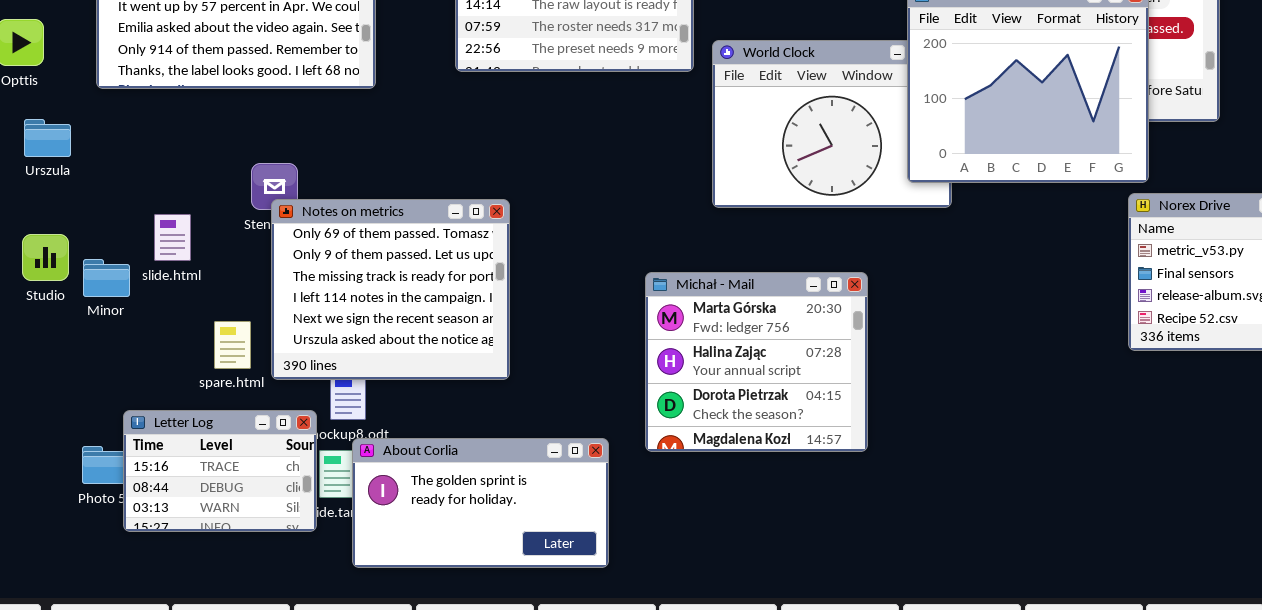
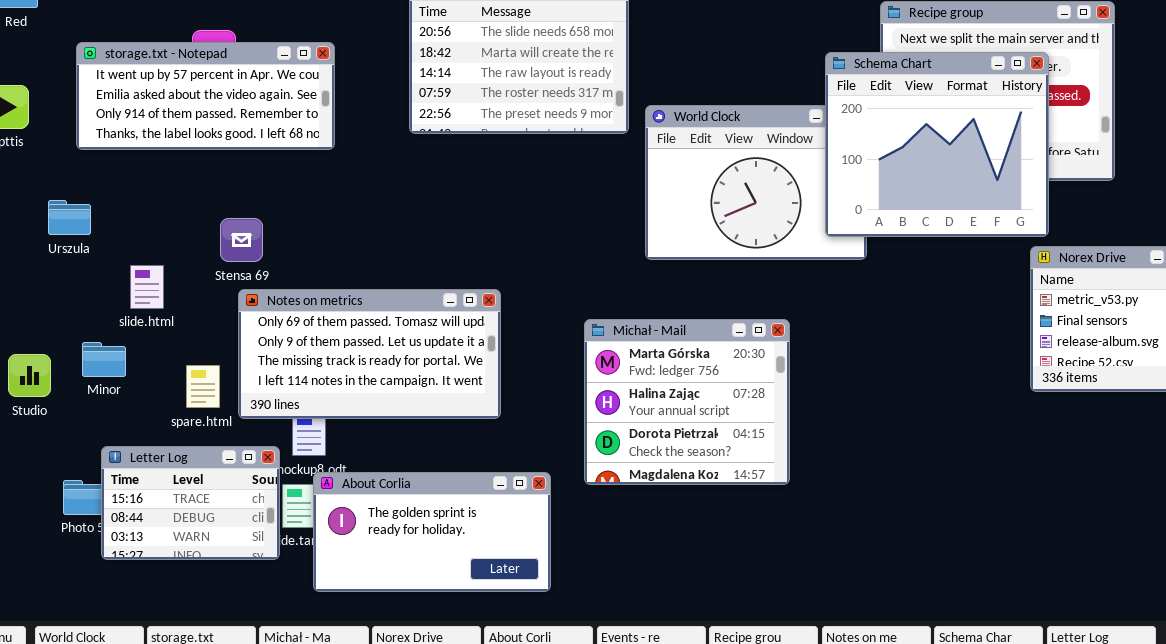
Urszula: [24,119,71,157] -> [48,200,91,235], moved
Notes on metrics: [271,199,510,380] -> [238,289,501,419], resized
Studio: [22,234,69,281] -> [8,354,51,397], moved
Minor: [83,259,130,297] -> [82,342,126,377], moved

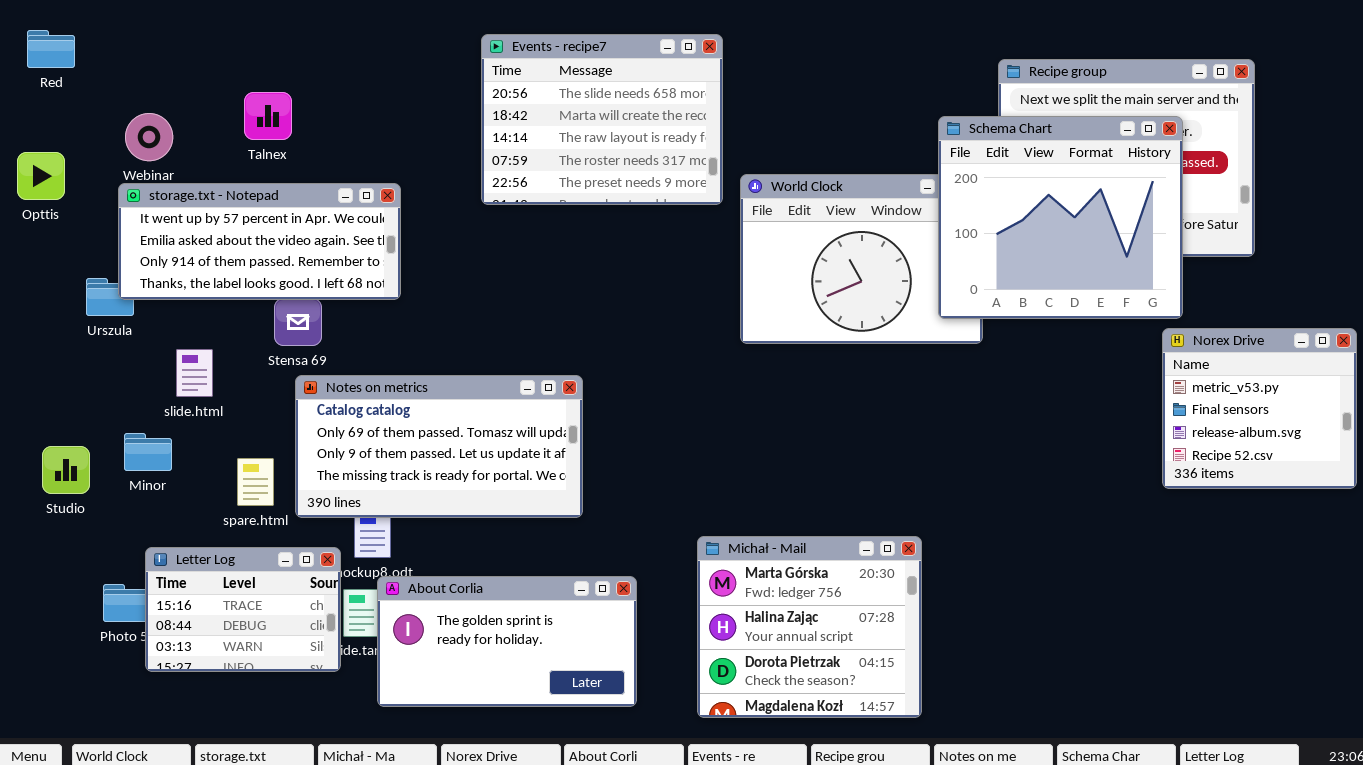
storage.txt - Notepad: [76,42,335,150] -> [118,183,401,300], moved
Notes on metrics: [238,289,501,419] -> [295,375,583,518], scrolled up 1 row
Michał - Mail: [584,319,790,485] -> [697,536,922,718], moved

